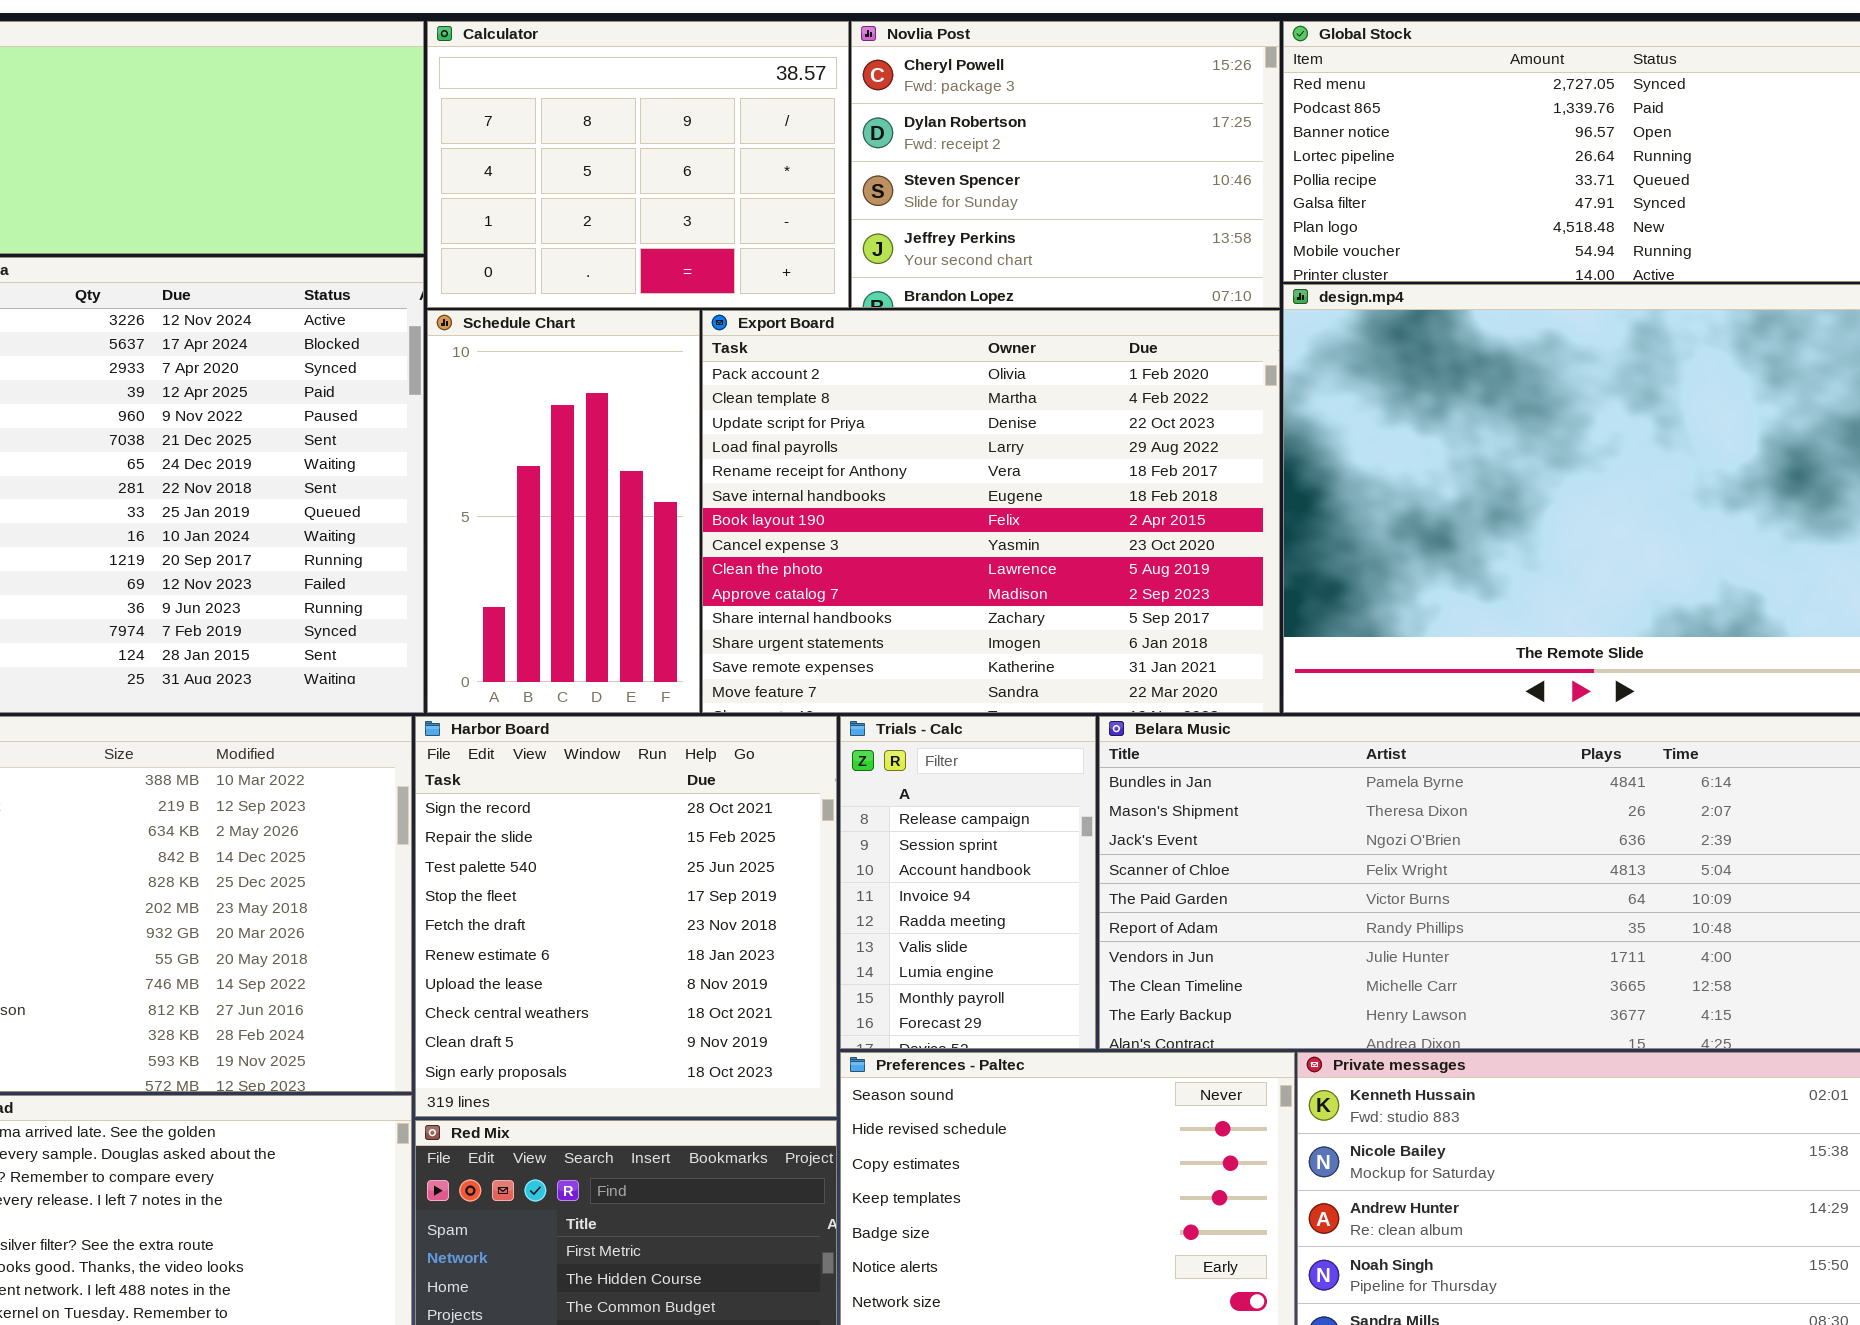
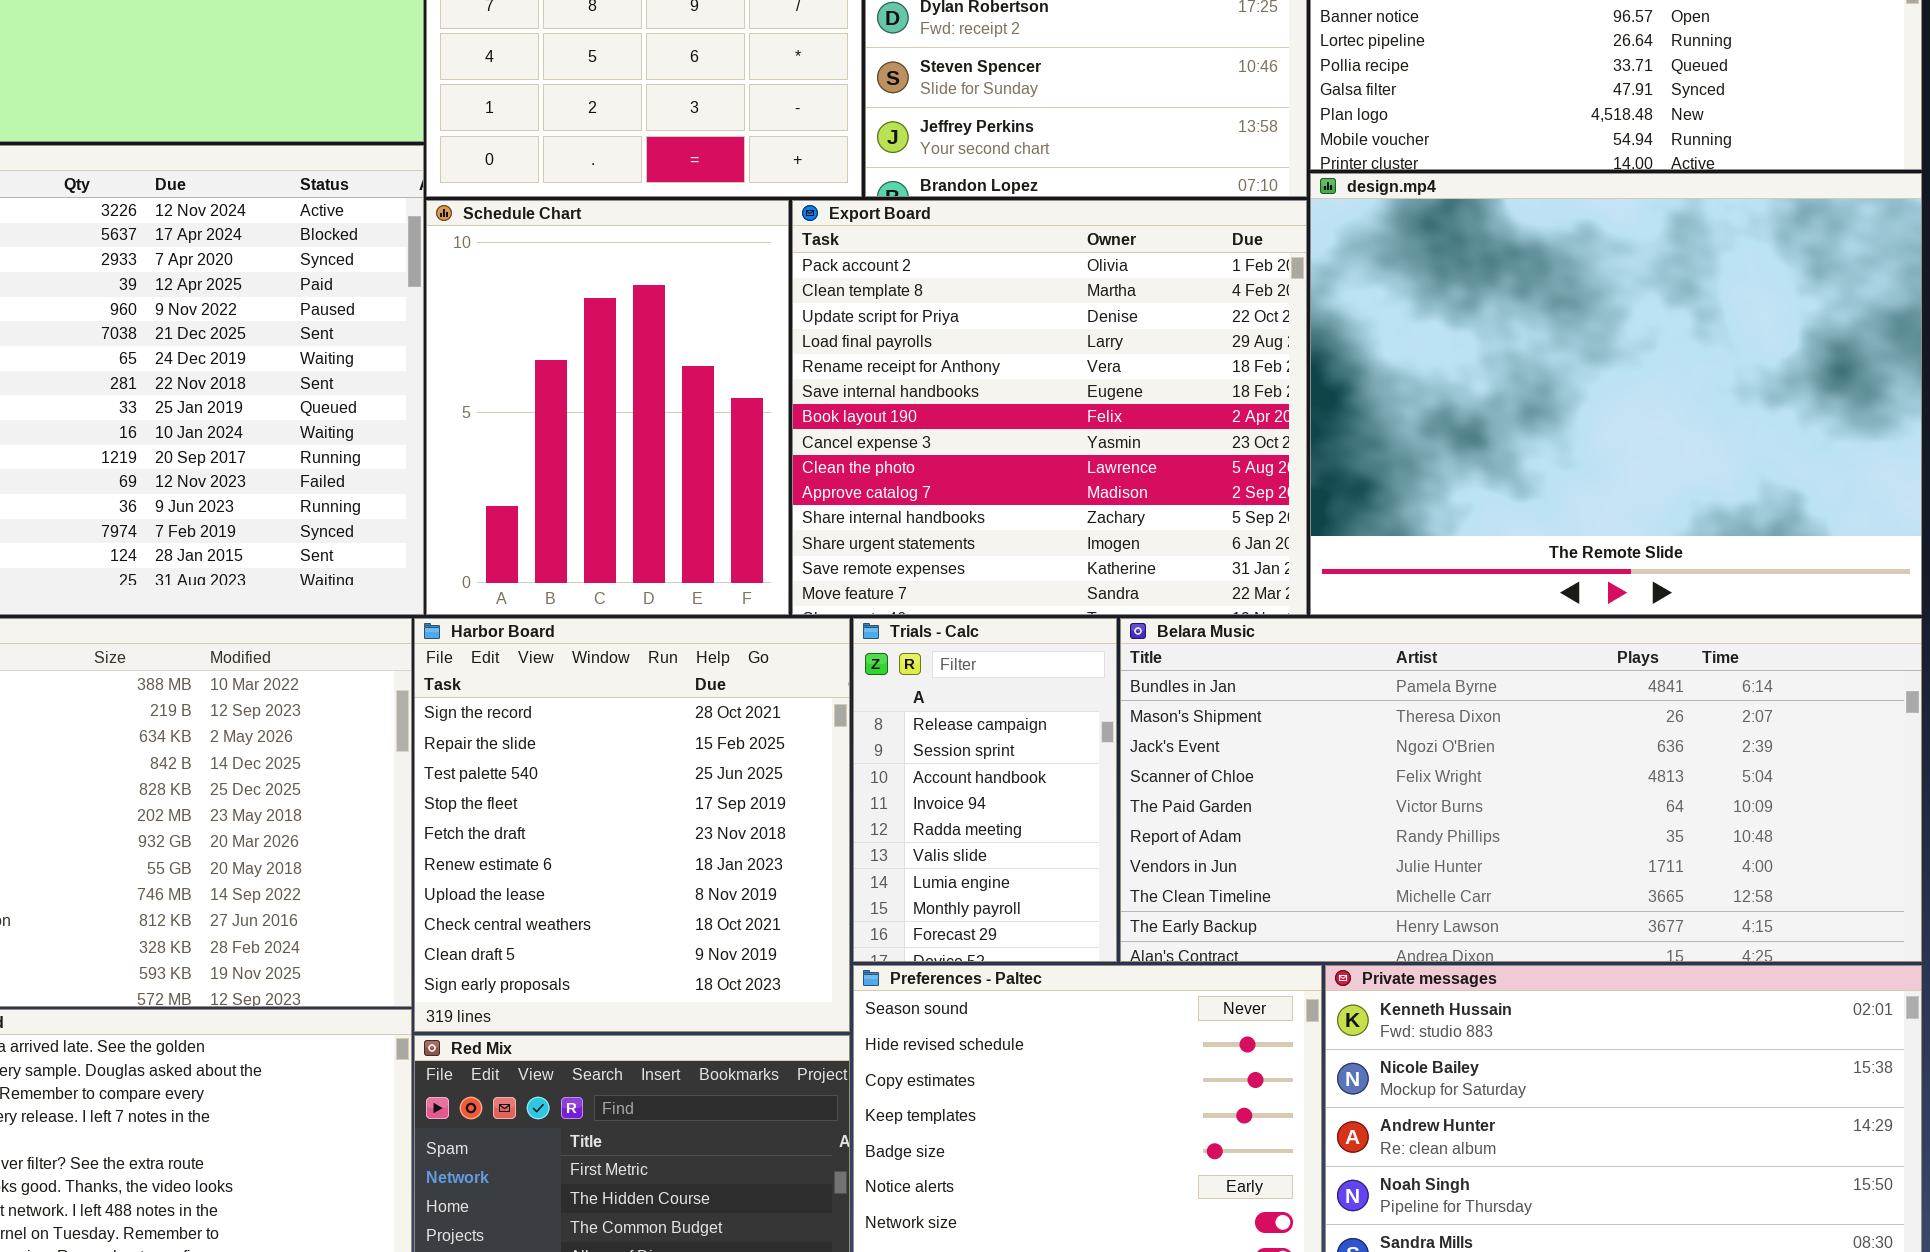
Schedule Chart: [427,310,700,713] -> [426,200,789,615], resized
Export Board: [702,310,1280,713] -> [792,200,1307,615], resized

